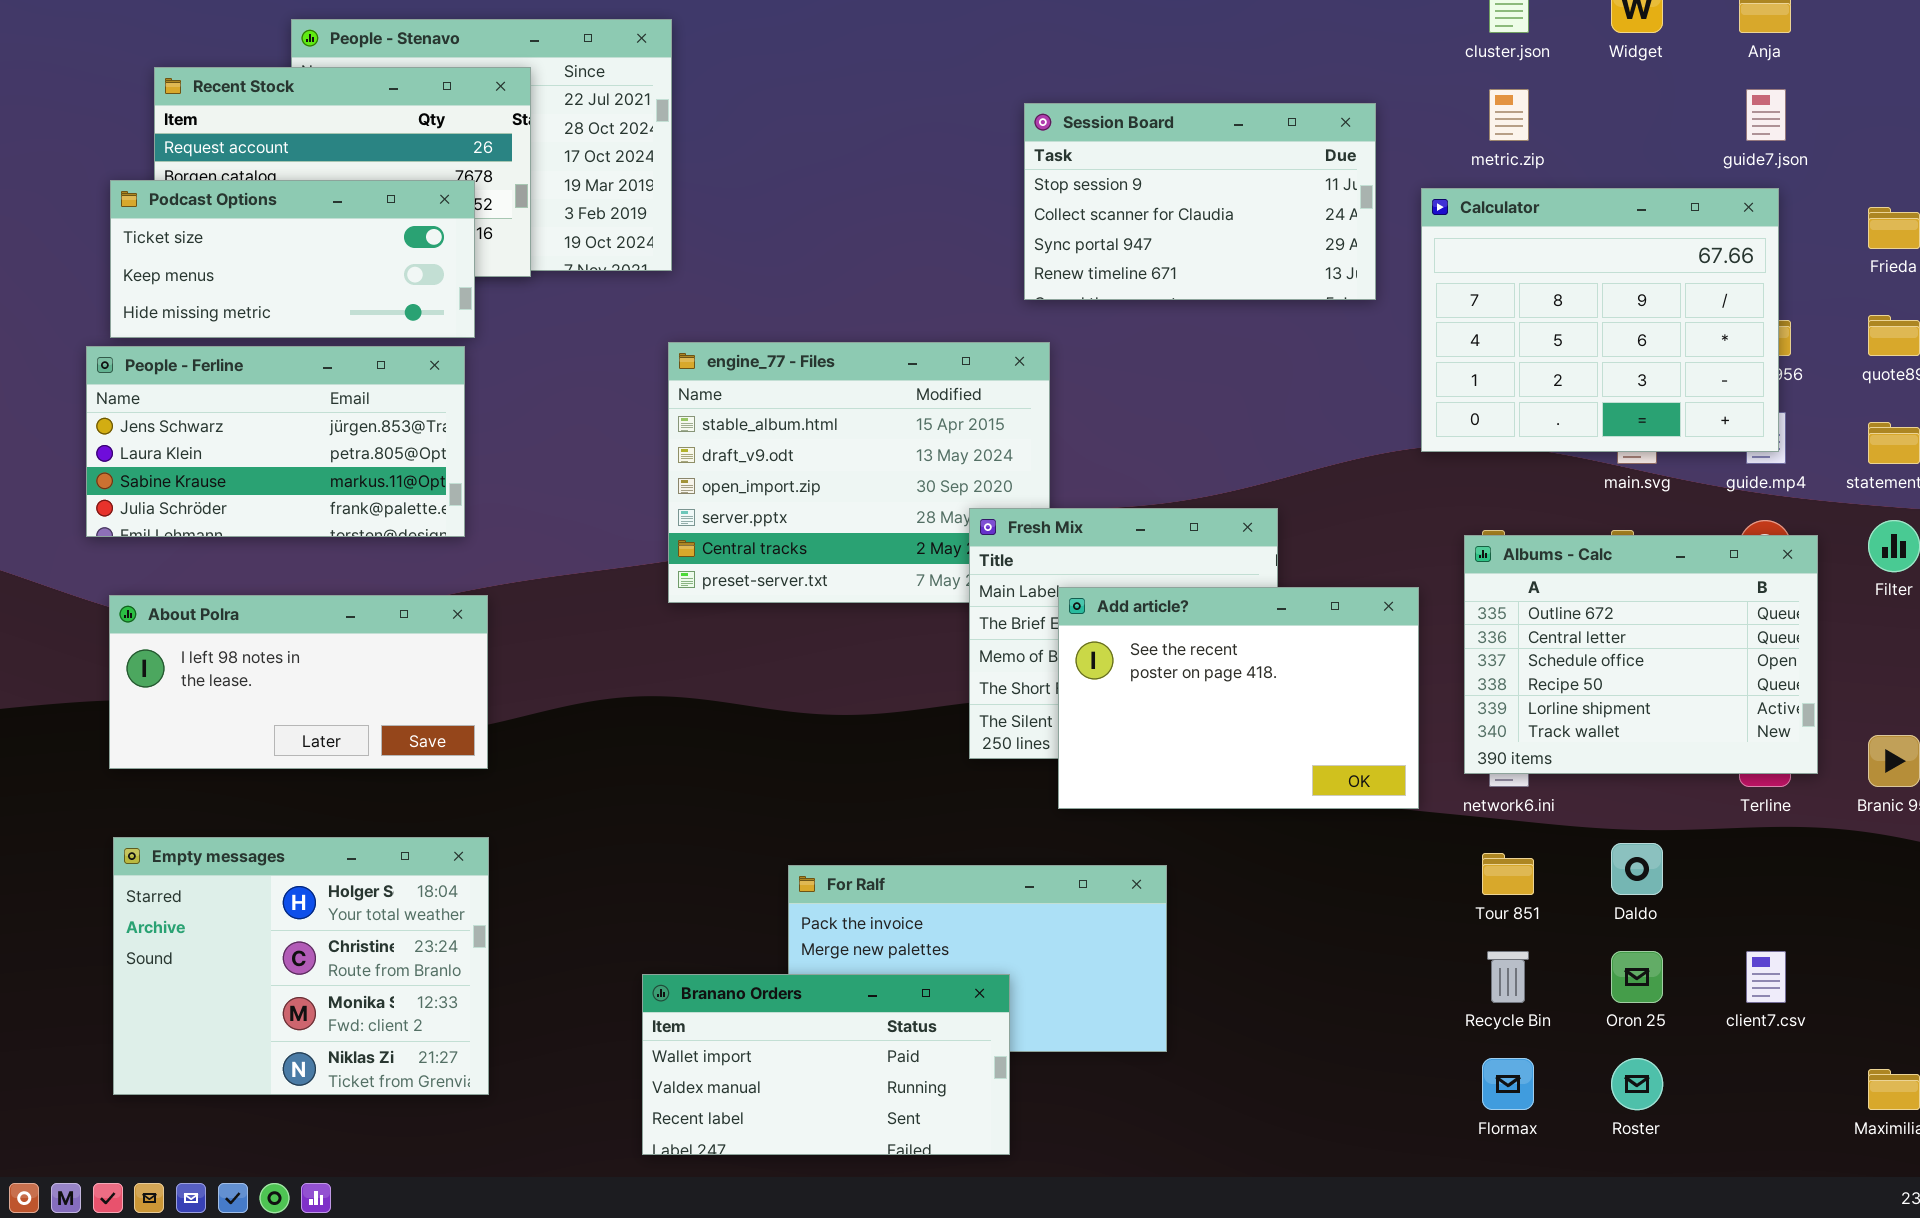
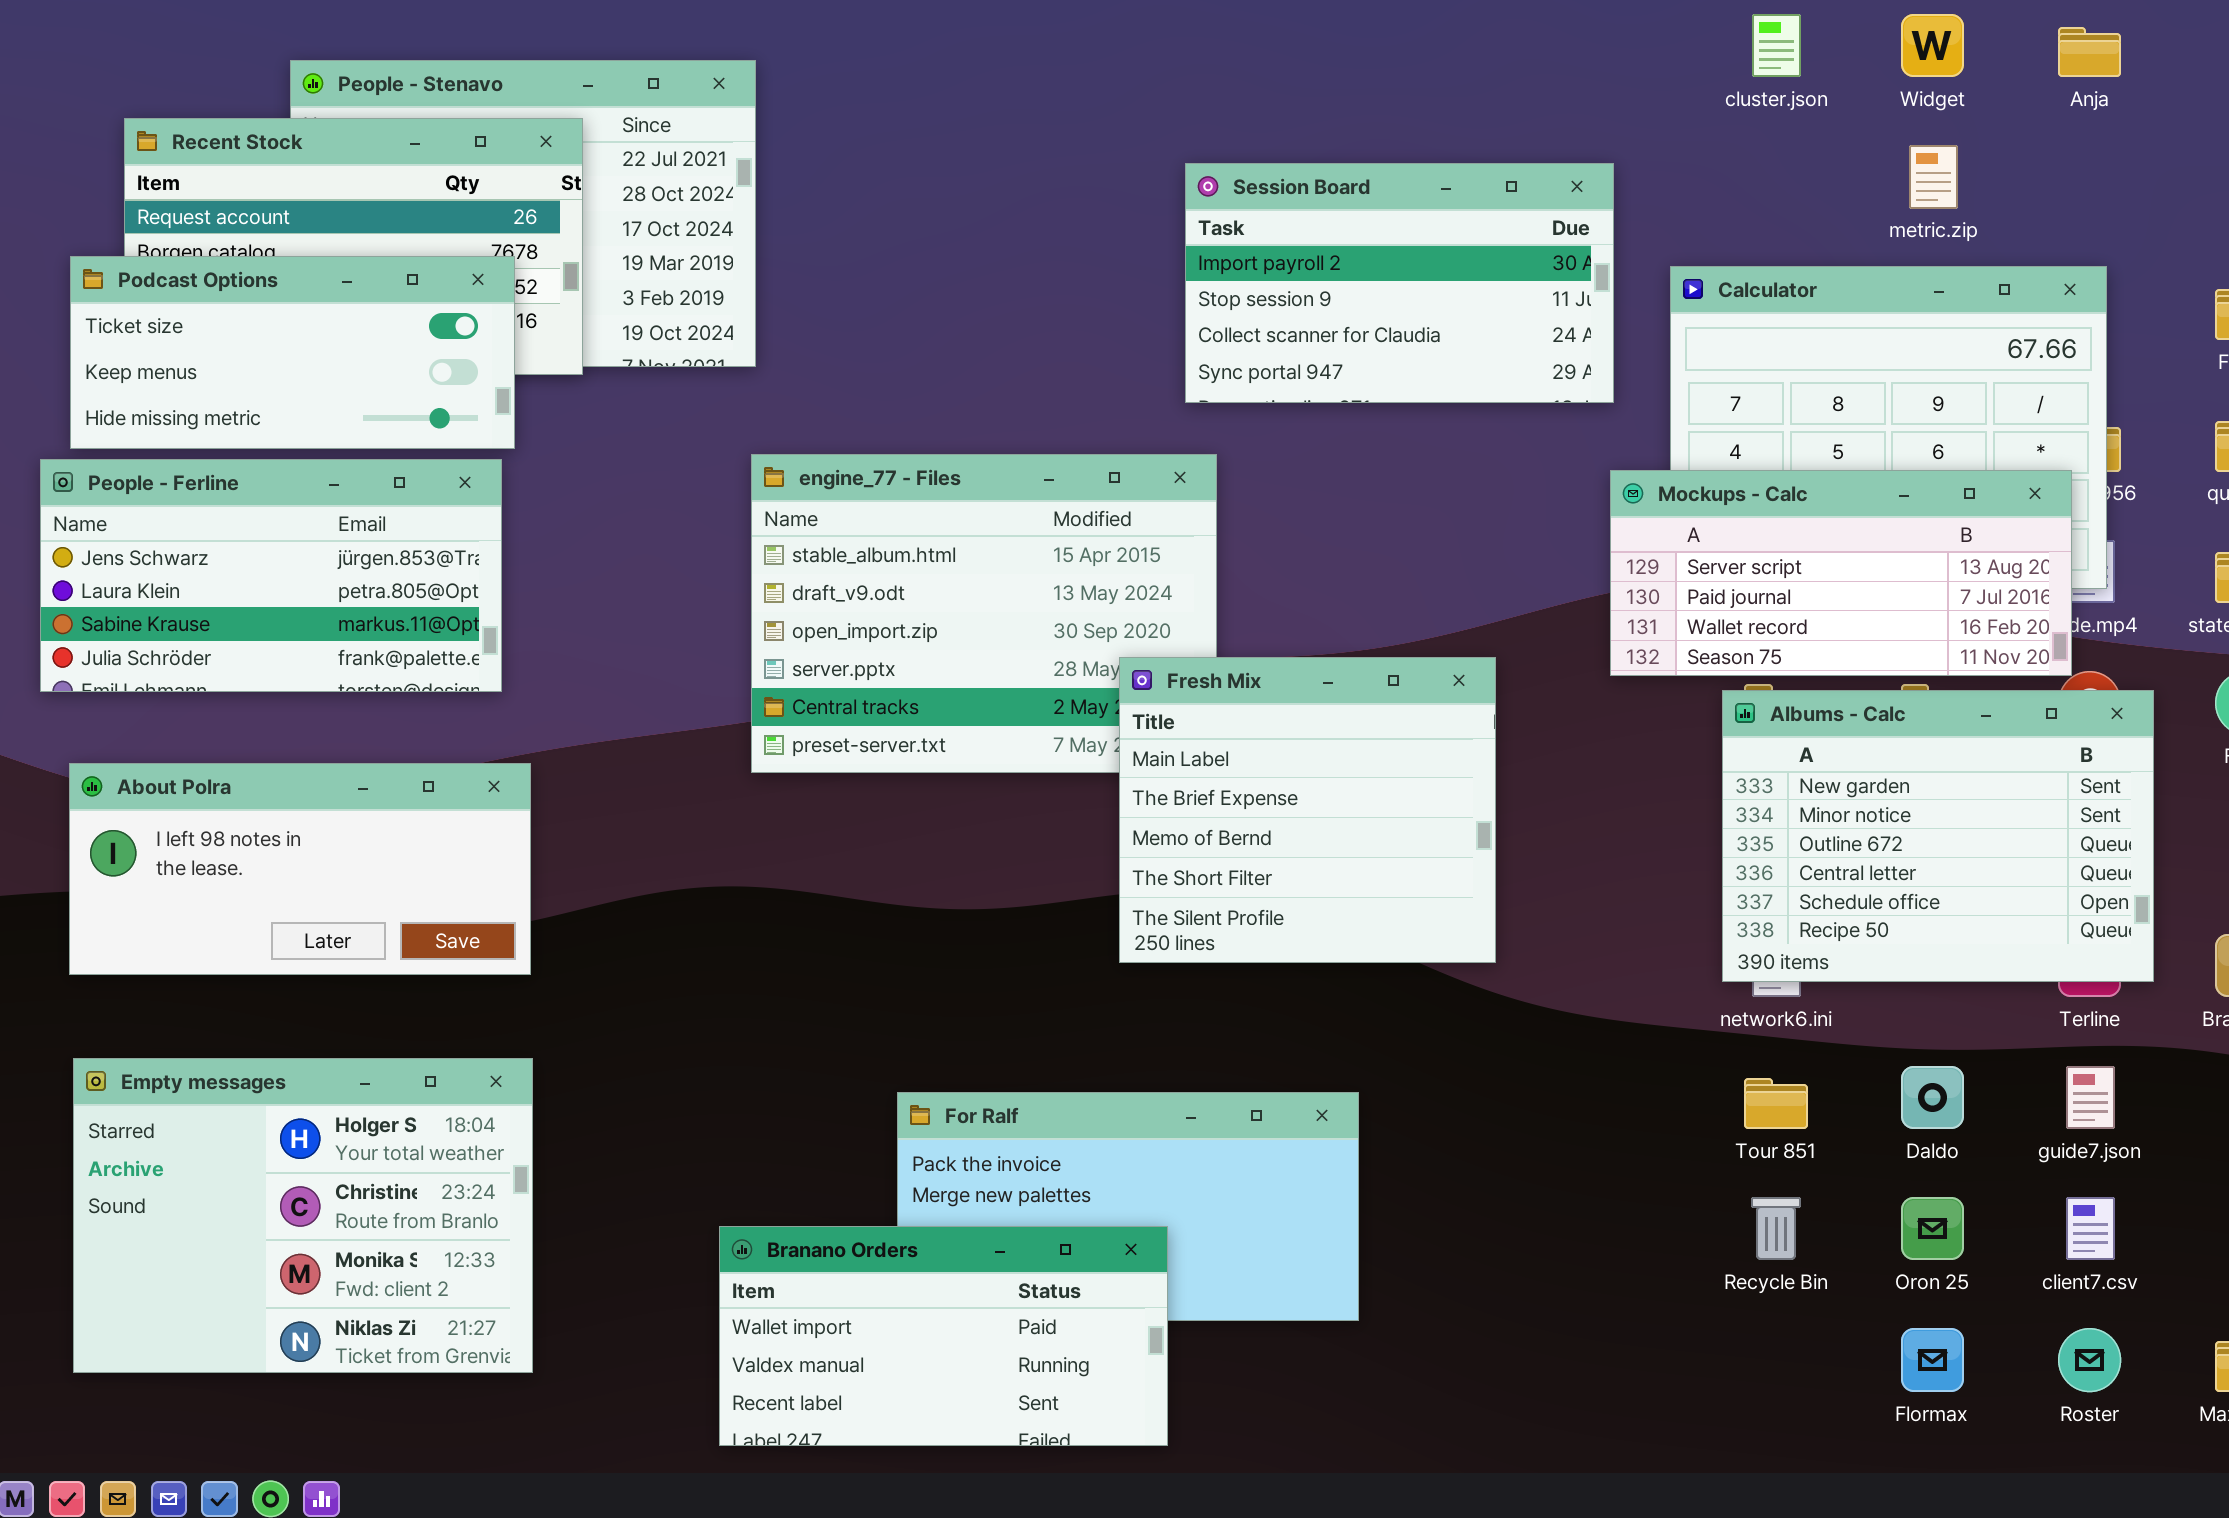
metric.zip: [1489,89,1529,141] -> [1909,145,1958,209], moved
guide7.json: [1746,89,1786,141] -> [2066,1066,2115,1129], moved
Session Board: [1024,103,1376,300] -> [1185,163,1614,403], scrolled up 1 row
Mockups - Calc: none -> [1610,470,2072,676], opened
Albums - Calc: [1464,535,1818,774] -> [1722,690,2154,982], scrolled up 2 rows
Add article?: [1058,587,1419,809] -> none, closed
Flormax: [1482,1058,1534,1110] -> [1901,1328,1964,1392], moved
Roster: [1611,1058,1663,1110] -> [2058,1328,2121,1392], moved

